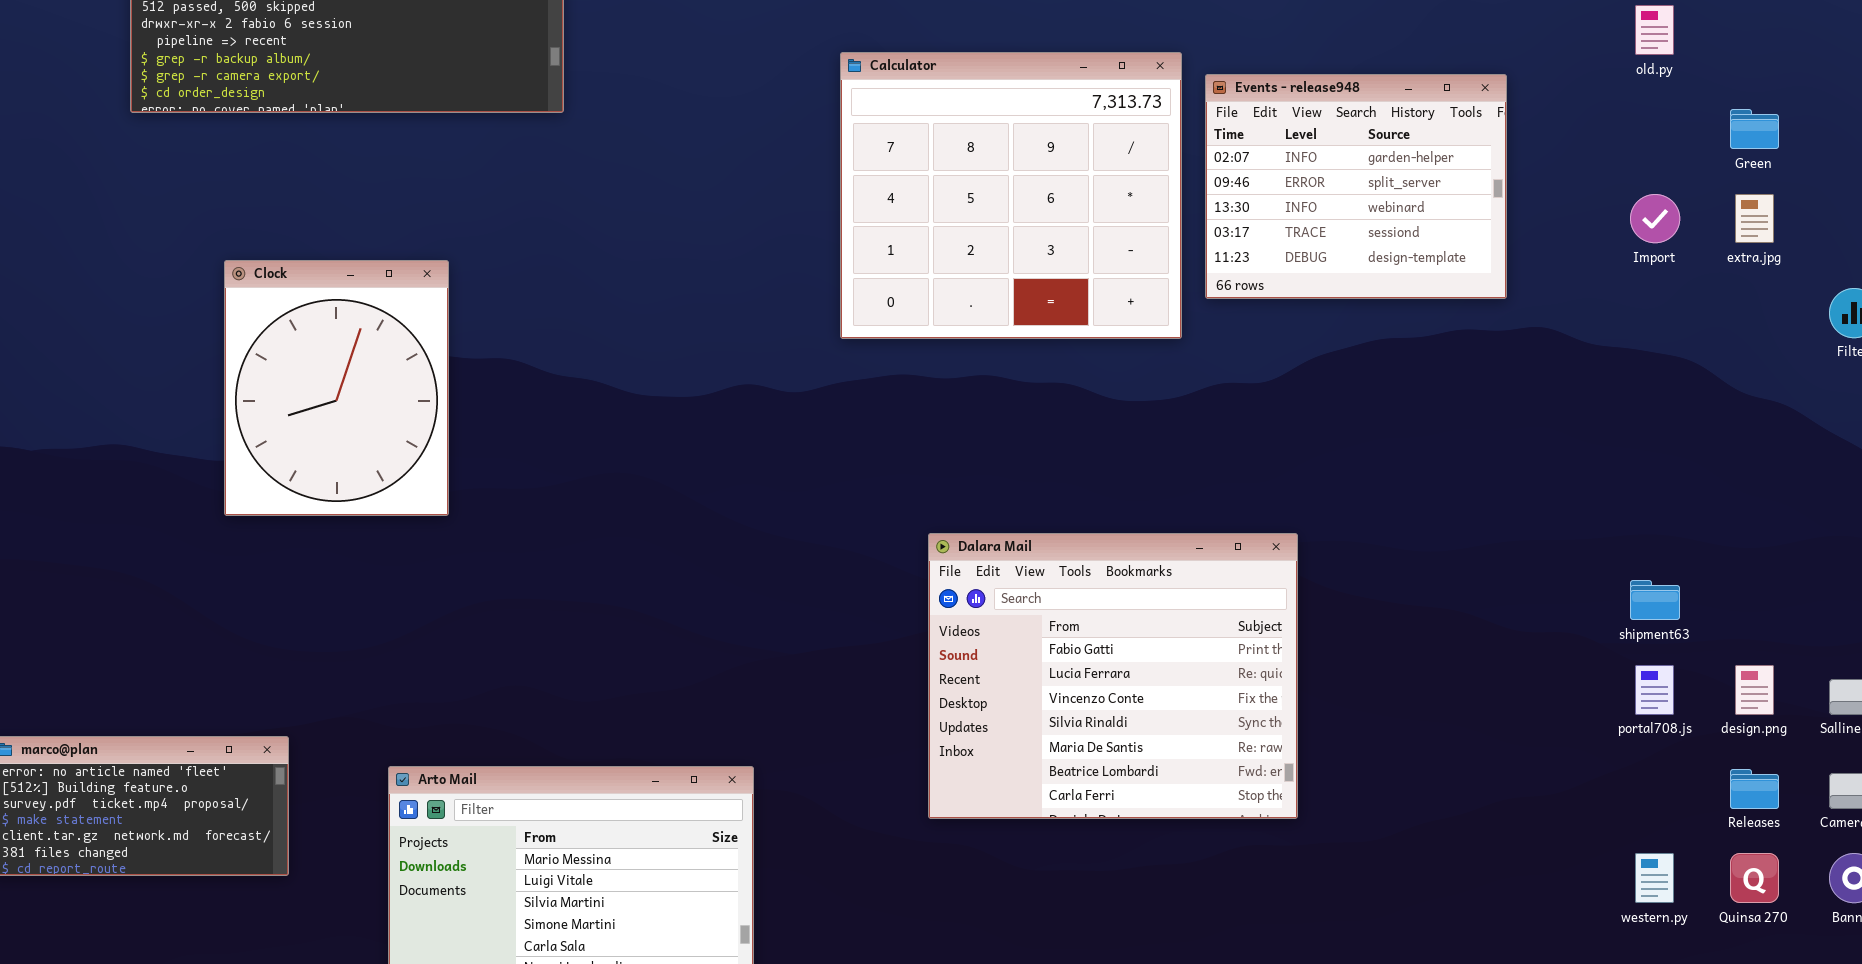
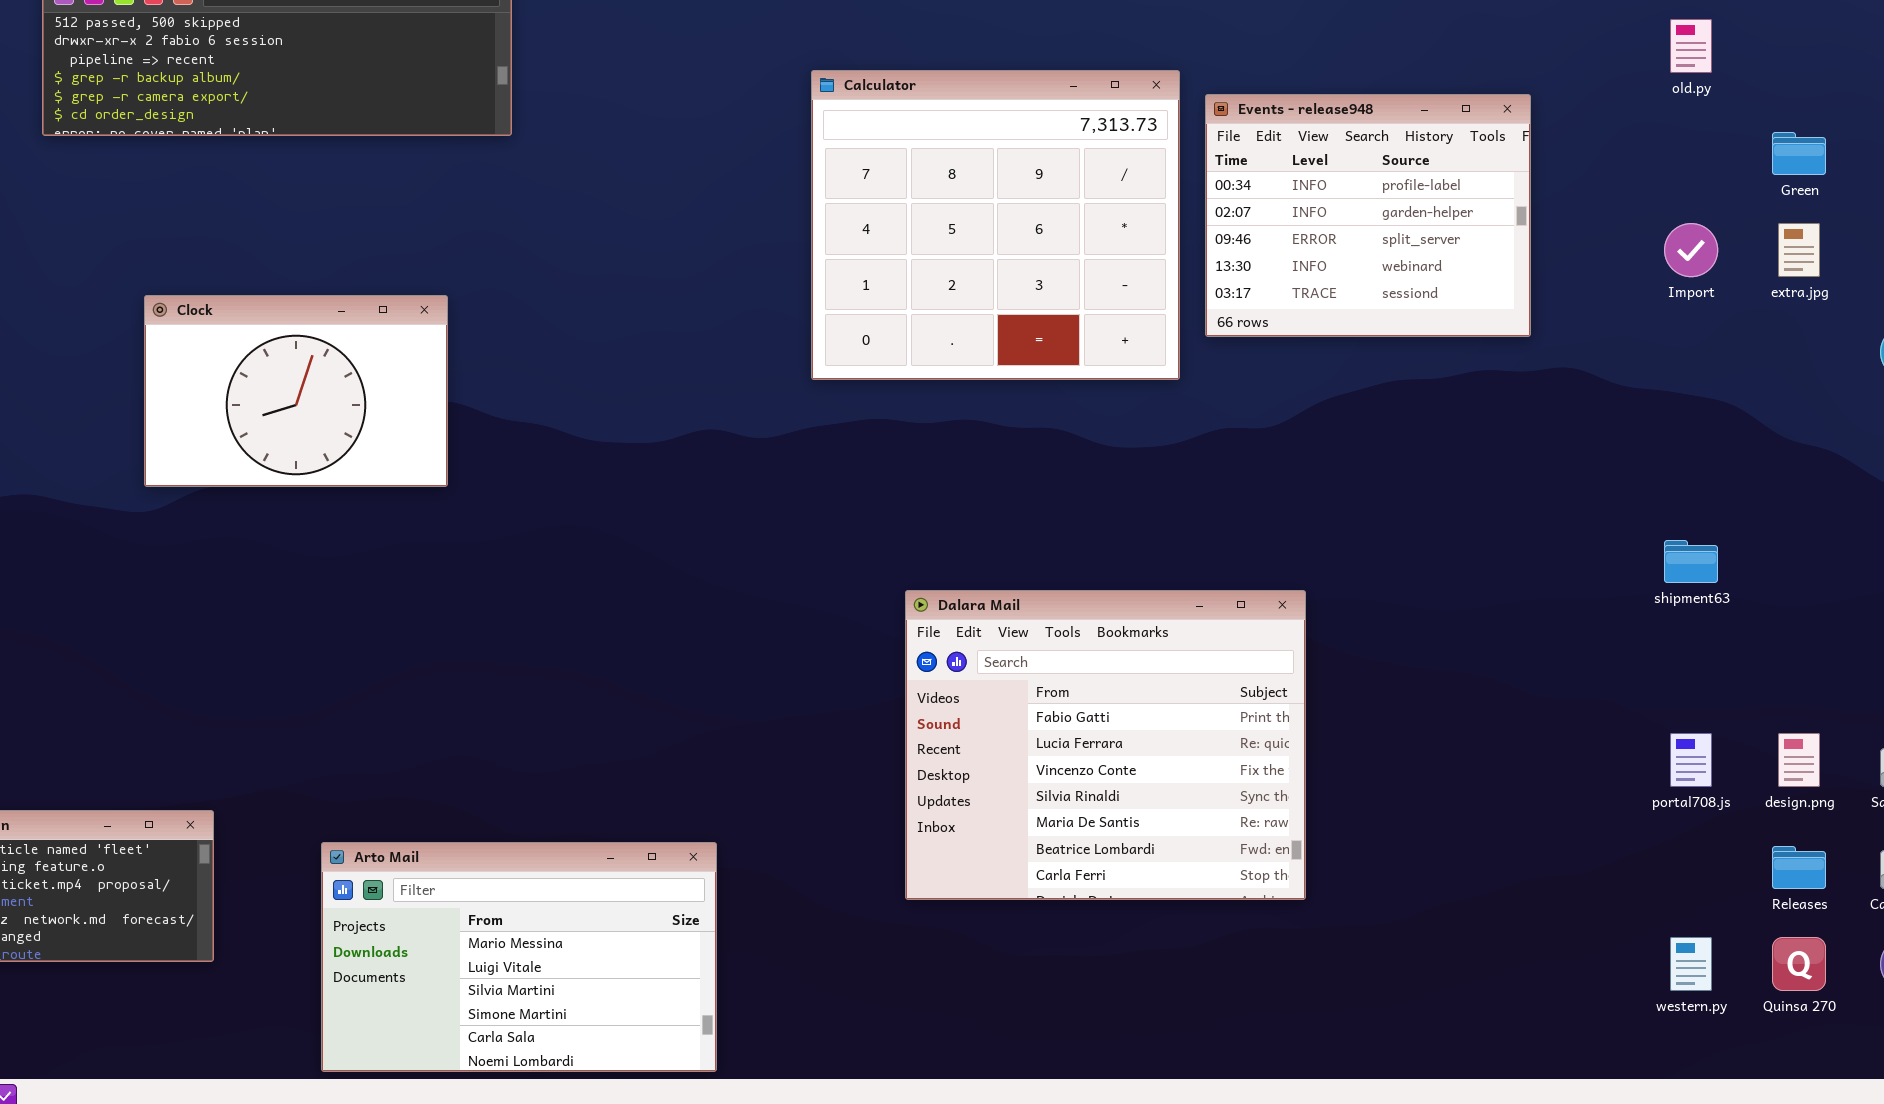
Events - release948: [1205,74,1507,299] -> [1205,94,1531,337], scrolled up 1 row
Clock: [224,260,449,516] -> [144,295,448,487], resized
shipment63: [1630,580,1680,620] -> [1664,540,1718,583], moved

